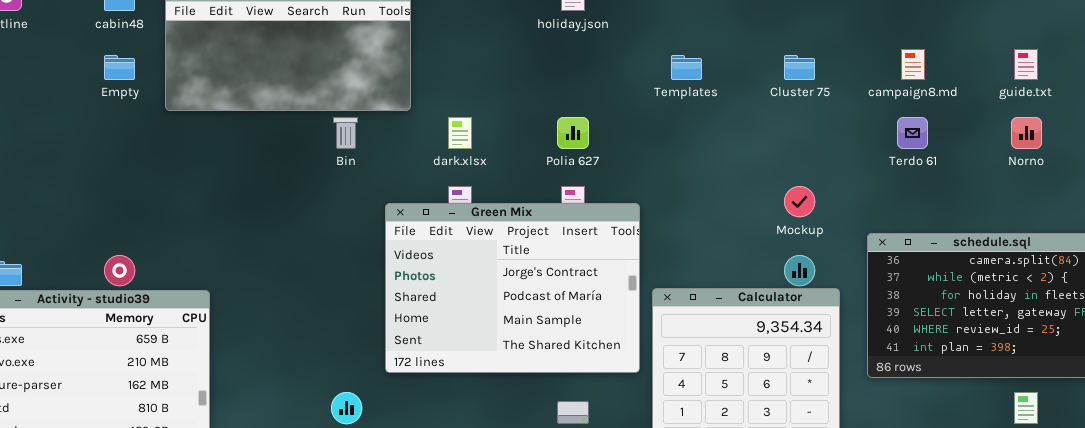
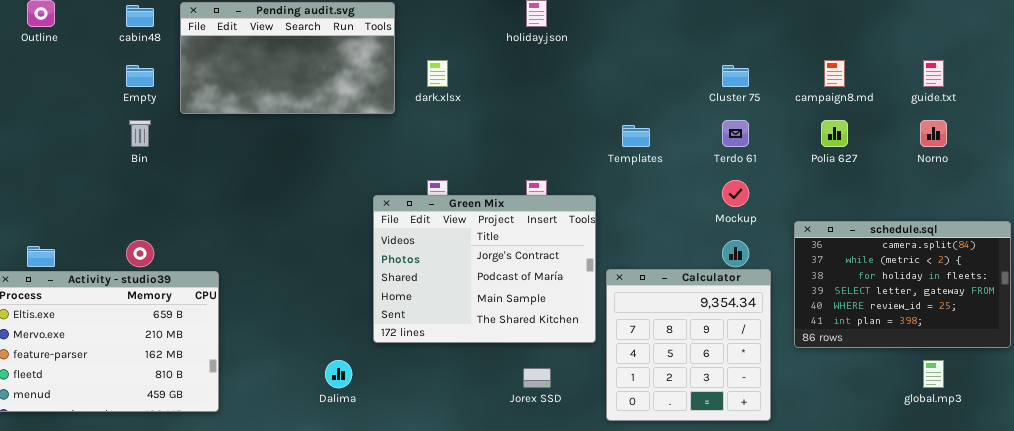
Templates: [671,55,702,80] -> [622,125,650,147], moved
Bin: [333,117,358,149] -> [129,120,151,147], moved
dark.xlsx: [448,117,472,149] -> [427,60,448,87], moved
Polia 627: [557,117,589,149] -> [821,120,848,147], moved
Terdo 61: [897,117,928,149] -> [722,120,749,147], moved

